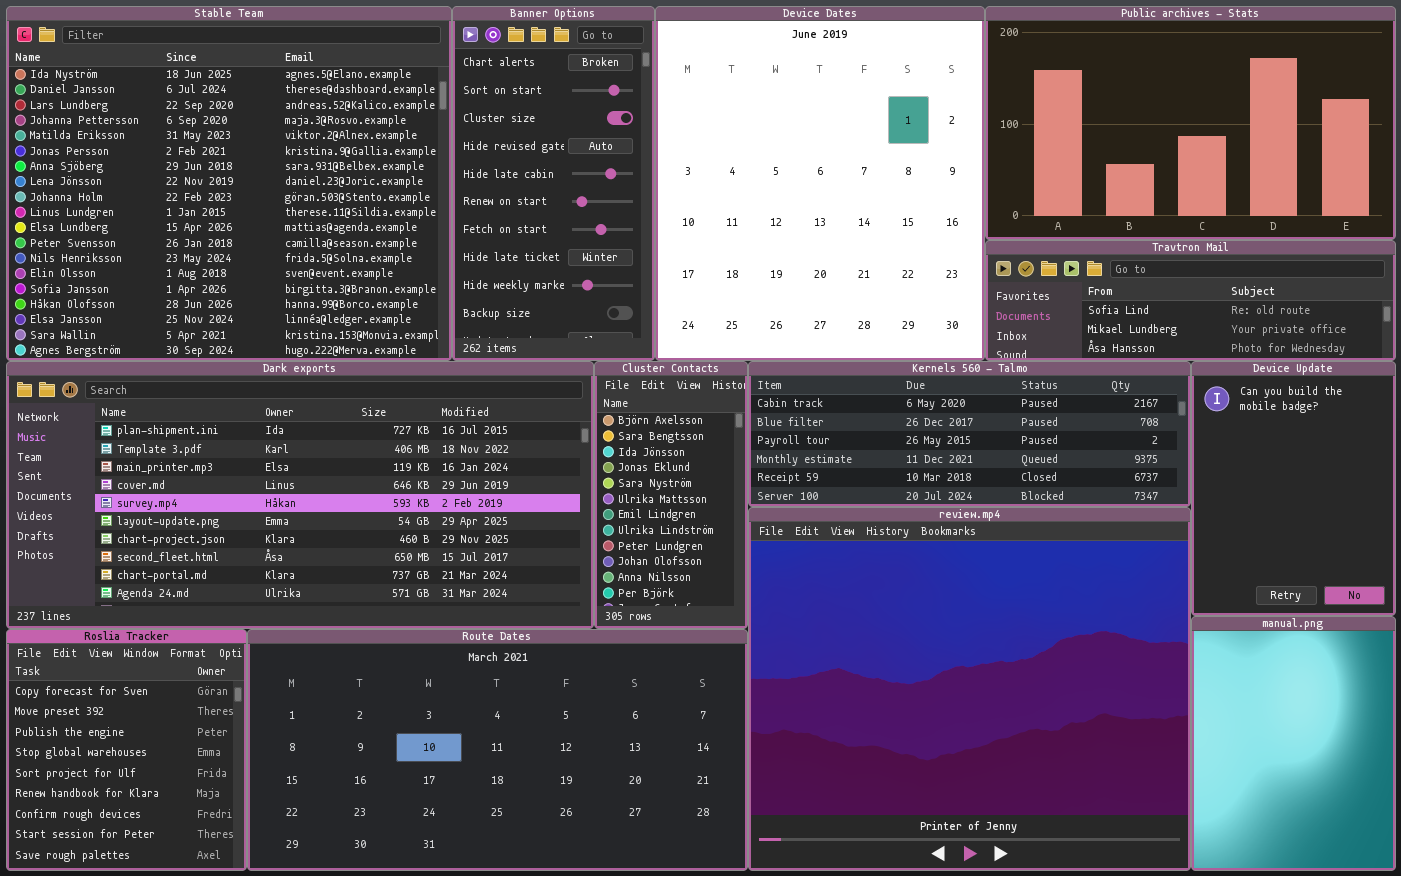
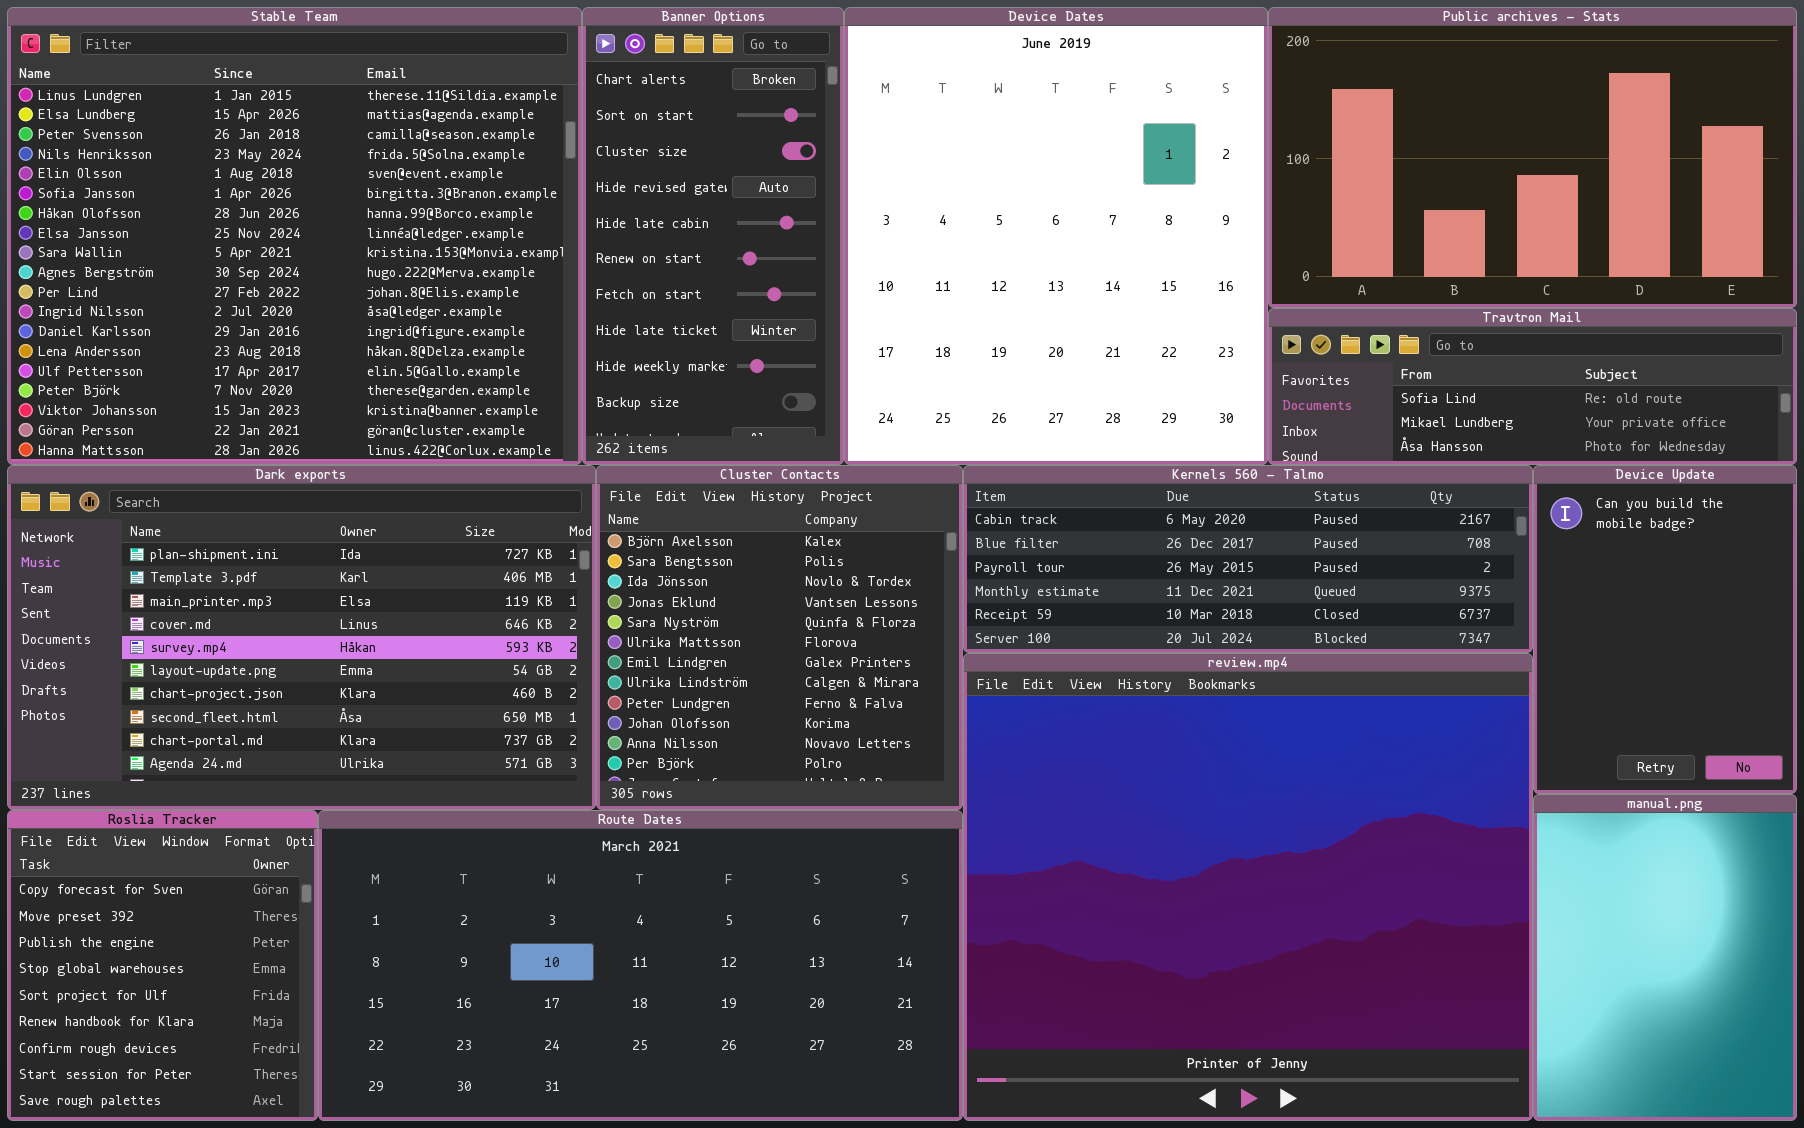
Stable Team: [6,6,452,361] -> [7,7,582,465], scrolled down 9 rows
Dark exports: [6,361,594,629] -> [7,465,596,810], resized
Cluster Contacts: [594,361,748,629] -> [596,465,963,810], resized

